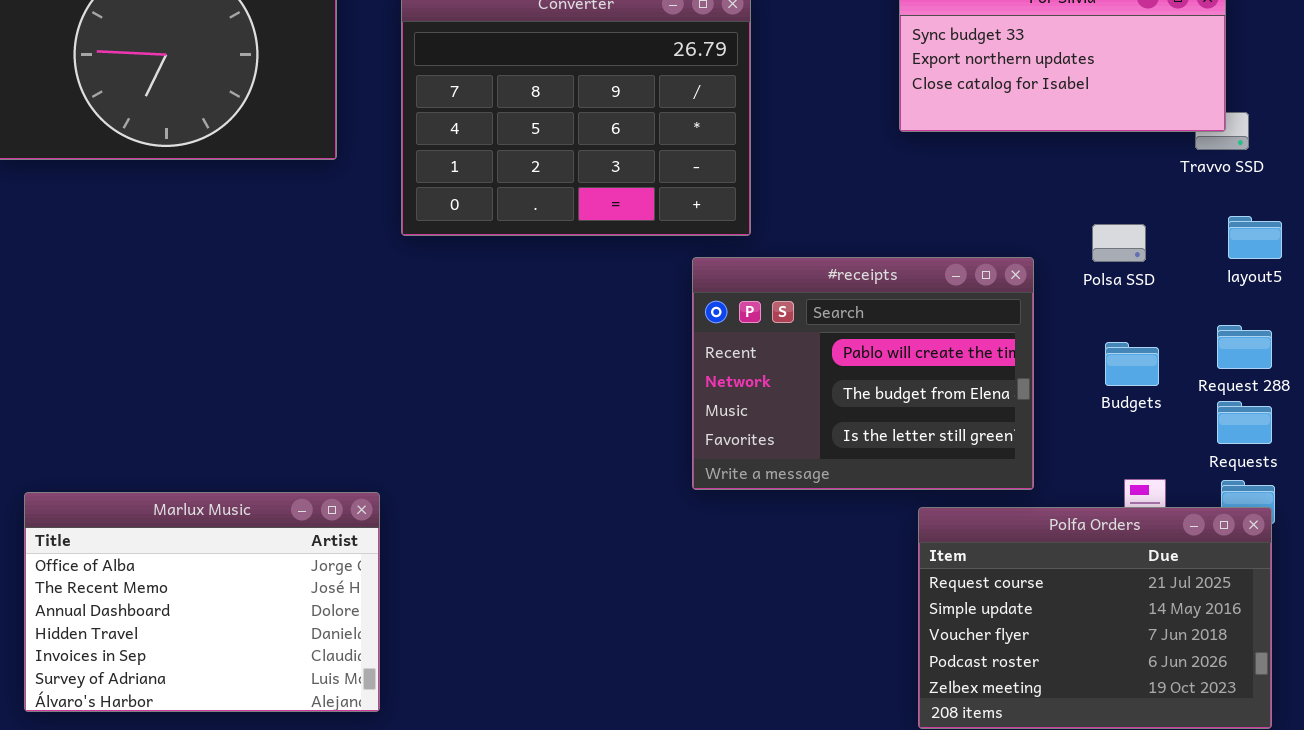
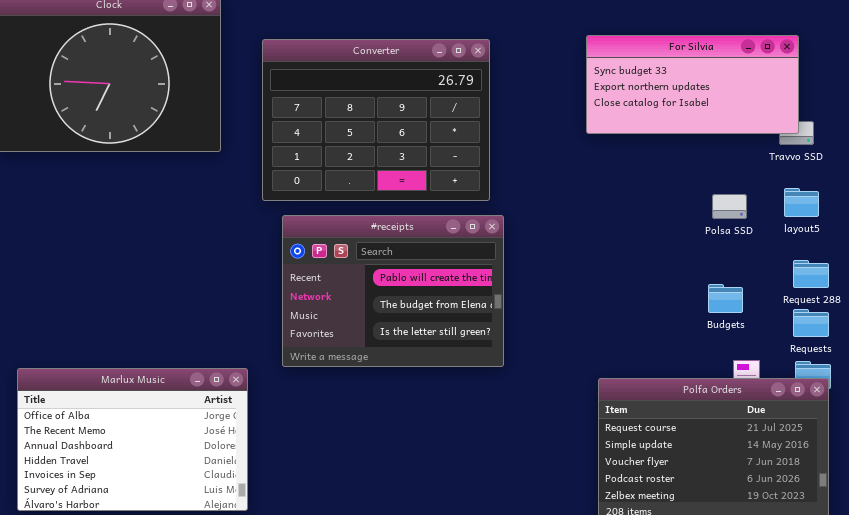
layout5: [1228,216,1282,259] -> [784,188,819,217], moved
#receipts: [692,257,1034,490] -> [282,215,504,367], moved
Budgets: [1105,342,1159,386] -> [708,284,743,313], moved

